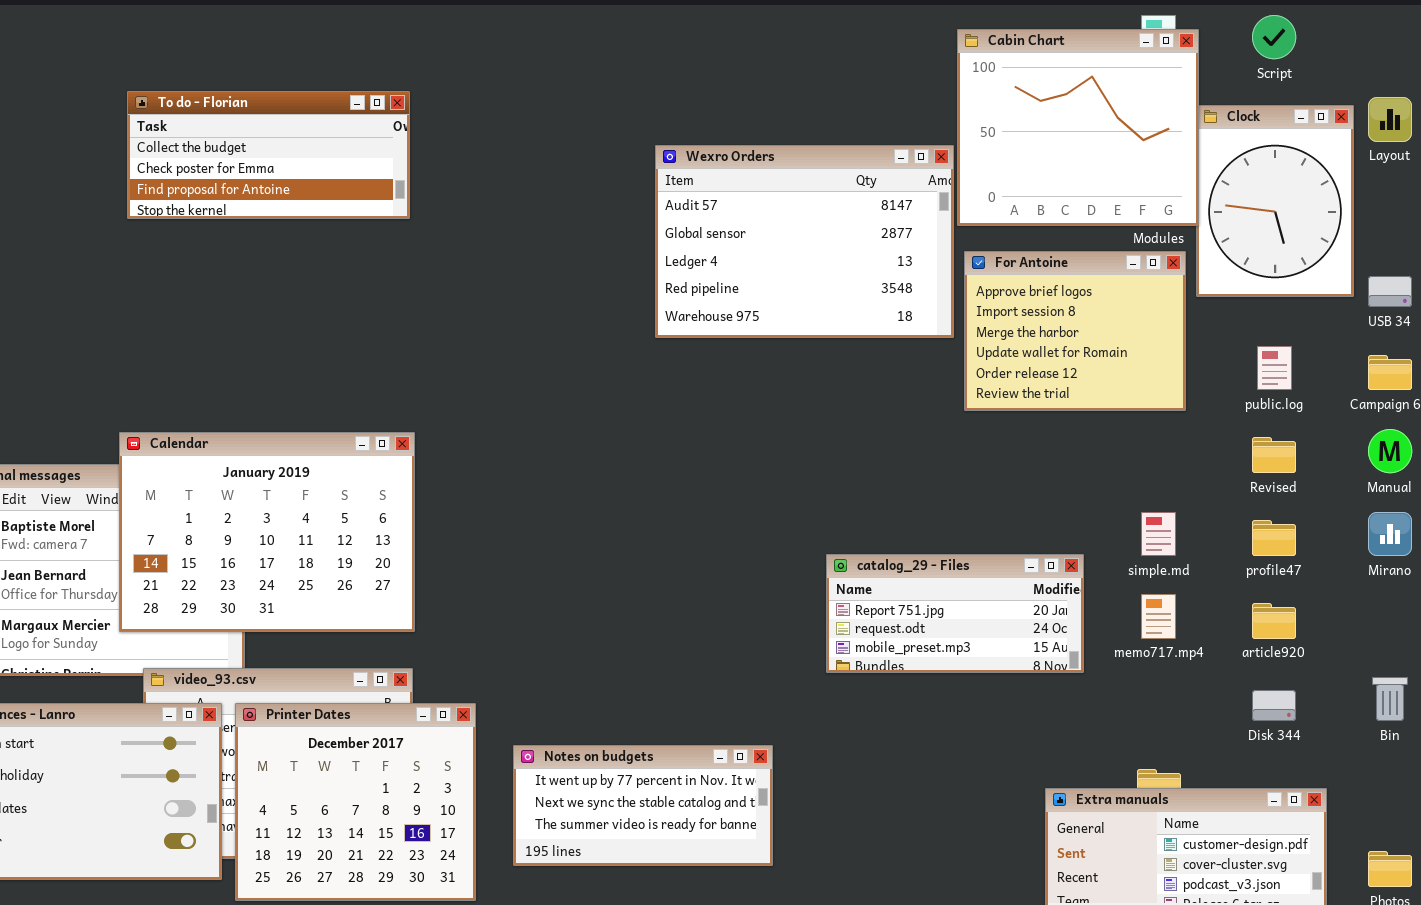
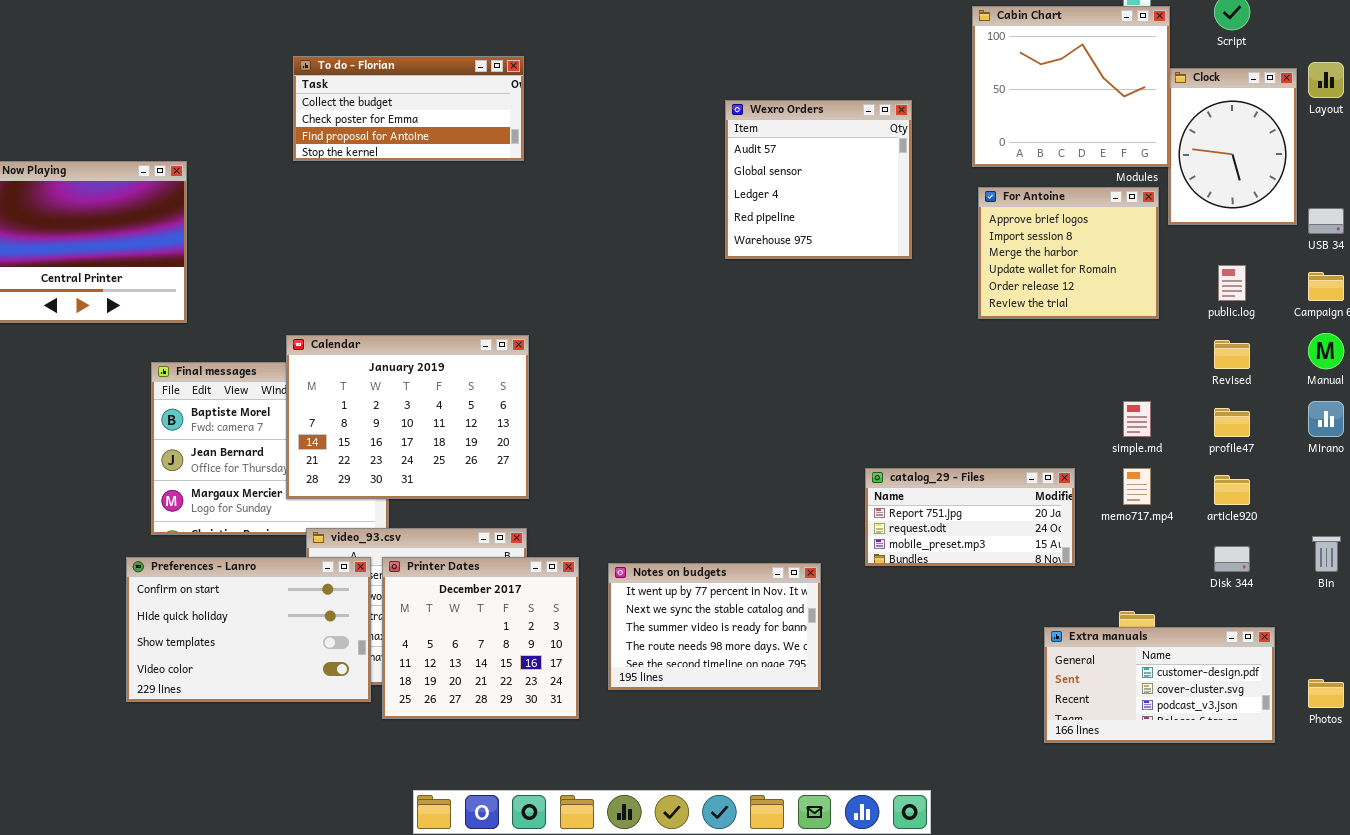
Wexro Orders: [655,145,954,338] -> [725,100,912,259], resized
catalog_29 - Files: [826,554,1084,673] -> [865,468,1075,566], moved
Notes on budgets: [513,745,773,866] -> [608,563,821,690], resized

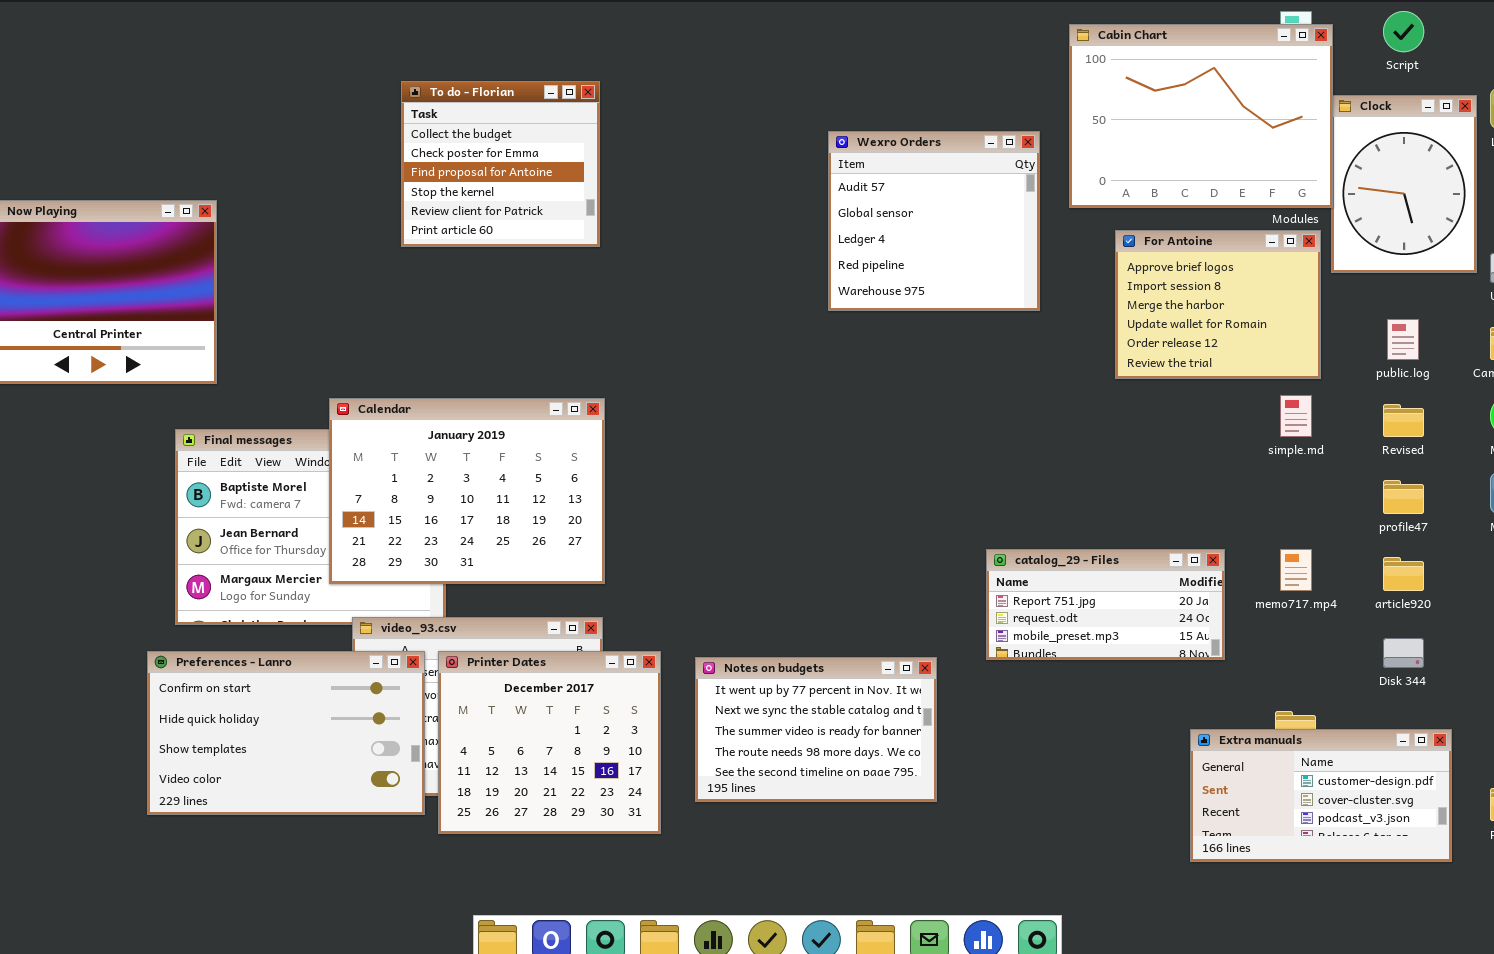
Cabin Chart: [972,6,1170,167] -> [1069,24,1333,208], resized
To do - Florian: [293,56,524,161] -> [401,81,600,247], resized
simple.md: [1123,401,1151,437] -> [1280,395,1312,437], moved

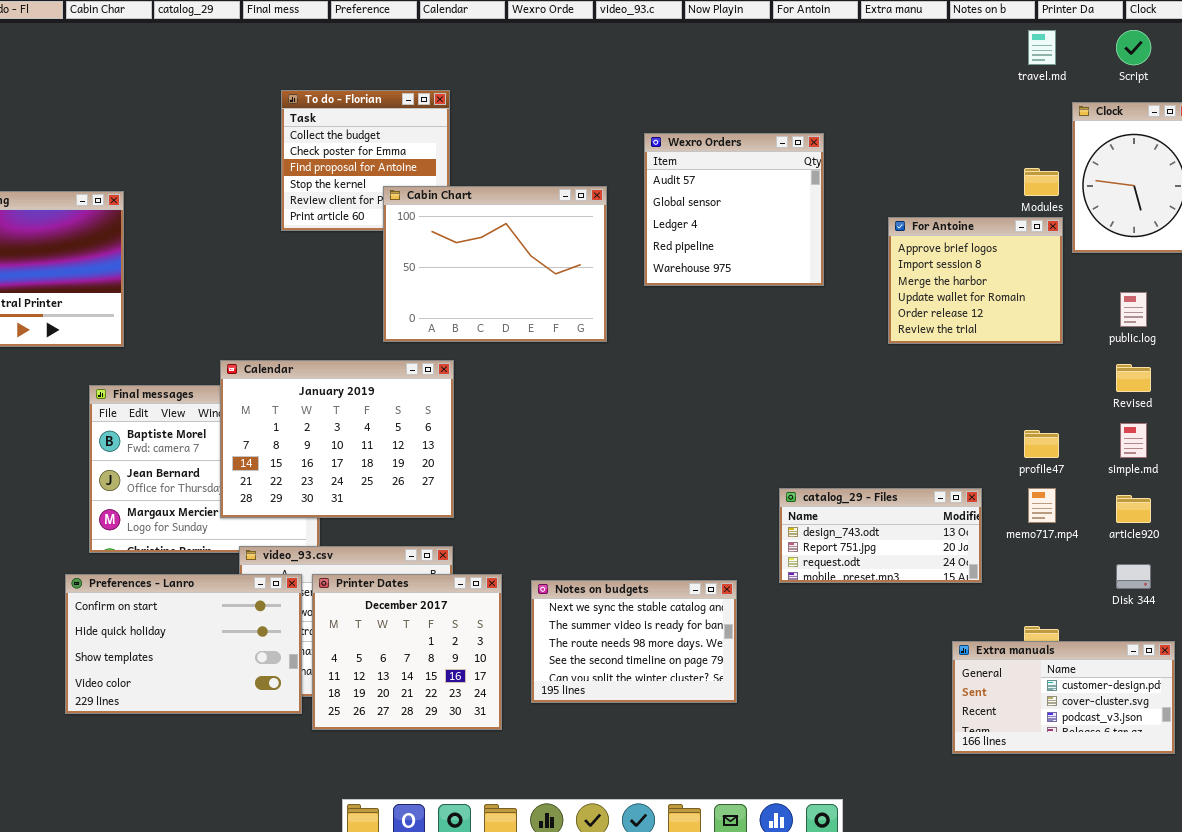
Cabin Chart: [1069,24,1333,208] -> [383,186,607,342], moved
simple.md: [1280,395,1312,437] -> [1120,423,1147,458], moved
profile47: [1383,480,1424,514] -> [1024,430,1059,458], moved
catalog_29 - Files: [986,549,1225,660] -> [779,488,982,583], scrolled up 1 row
Notes on budgets: [695,657,937,802] -> [531,580,737,703], scrolled down 1 row

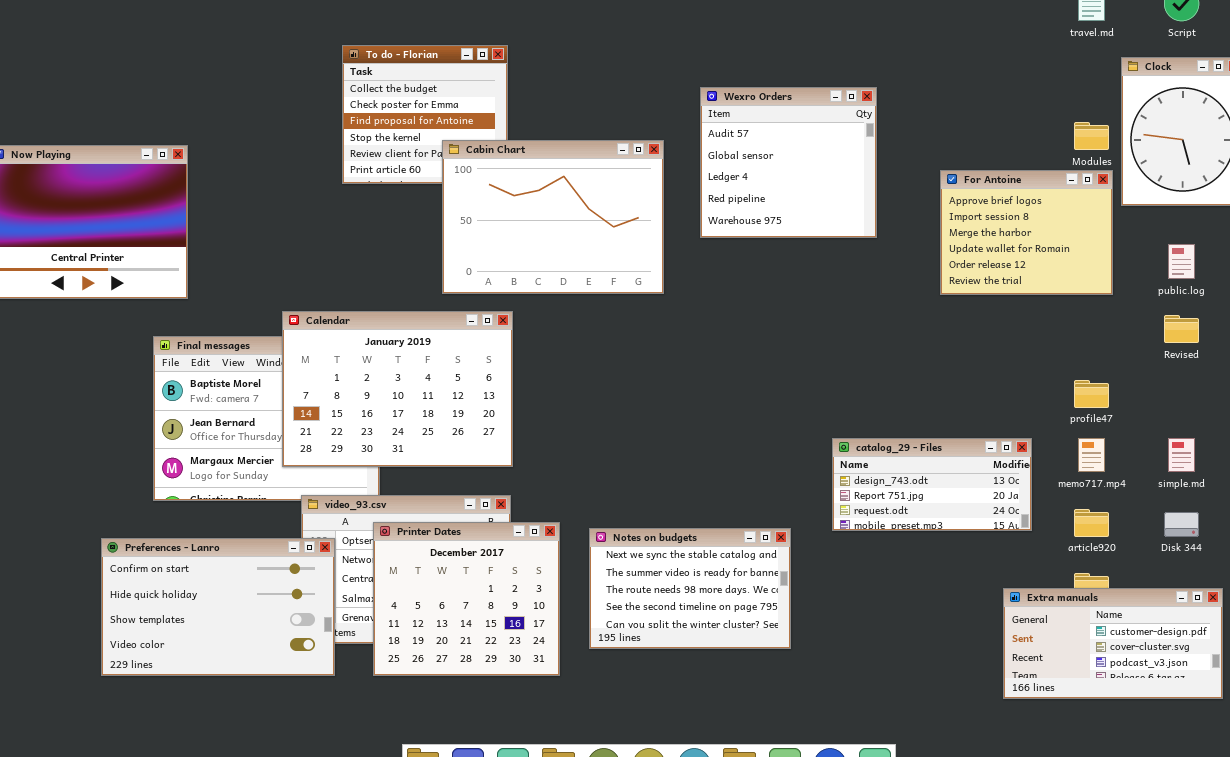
simple.md: [1120,423,1147,458] -> [1168,438,1195,472], moved
article920: [1116,495,1151,523] -> [1074,509,1109,537], moved
Preferences - Lanro: [65,574,302,714] -> [101,538,335,676], moved

